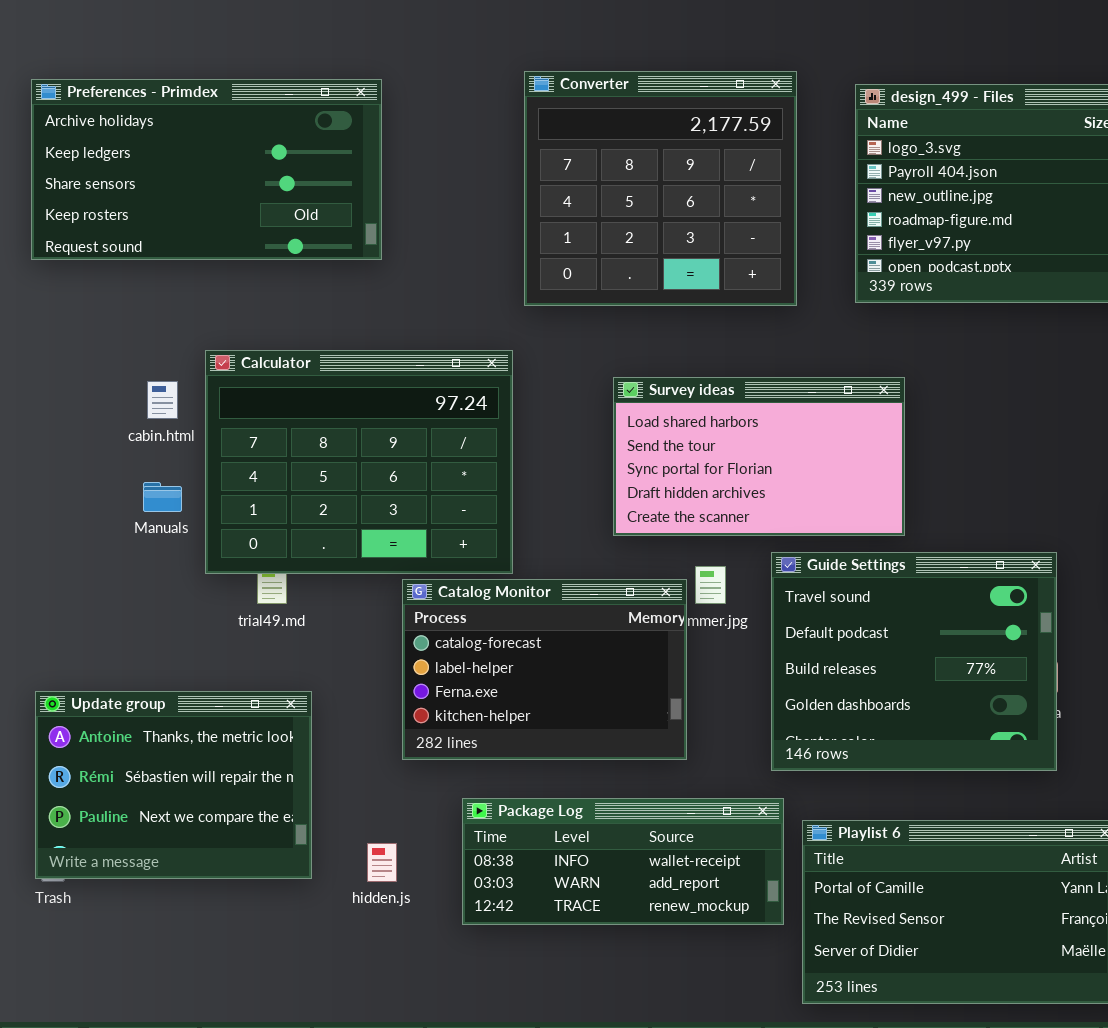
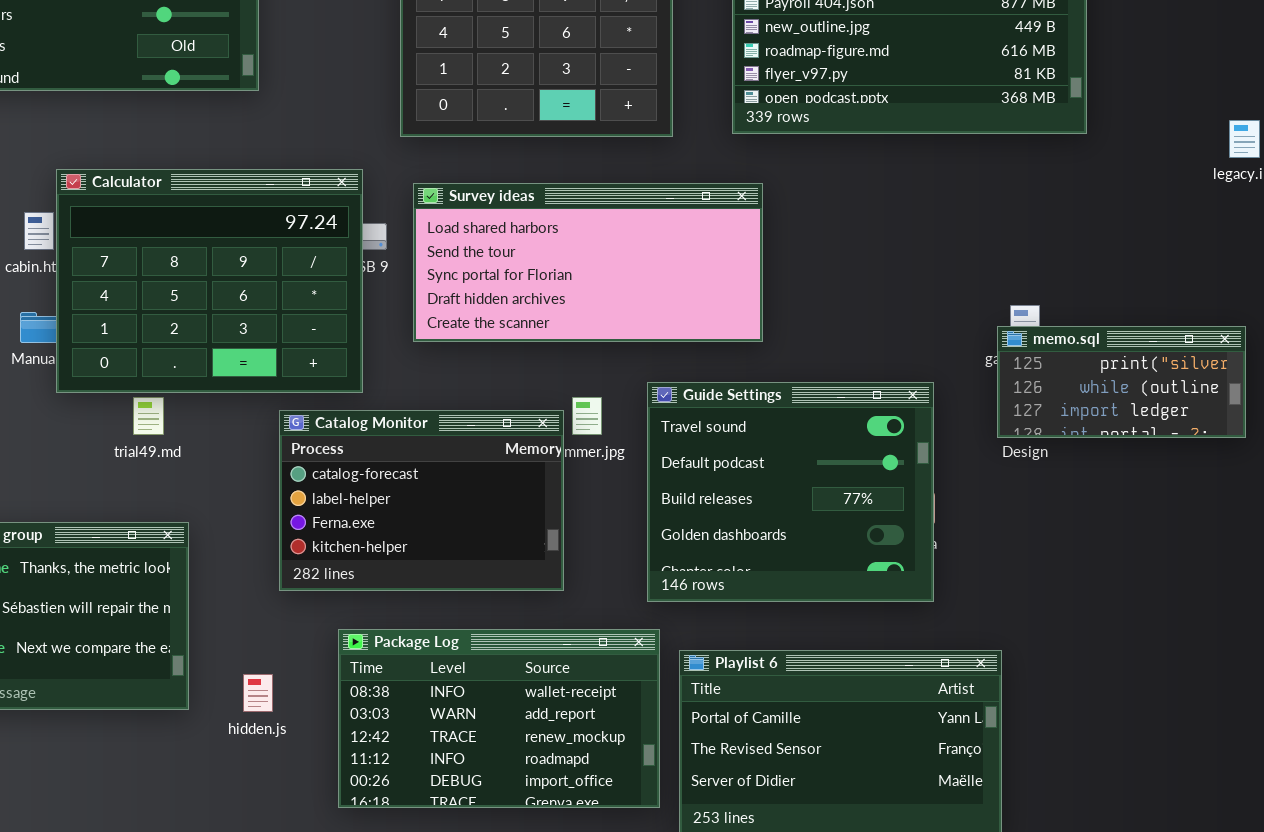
Calculator: [205,350,513,574] -> [56,169,363,393], moved
Survey ideas: [613,377,905,536] -> [413,183,763,342], moved, resized
Package Log: [462,798,784,925] -> [338,629,660,808], resized

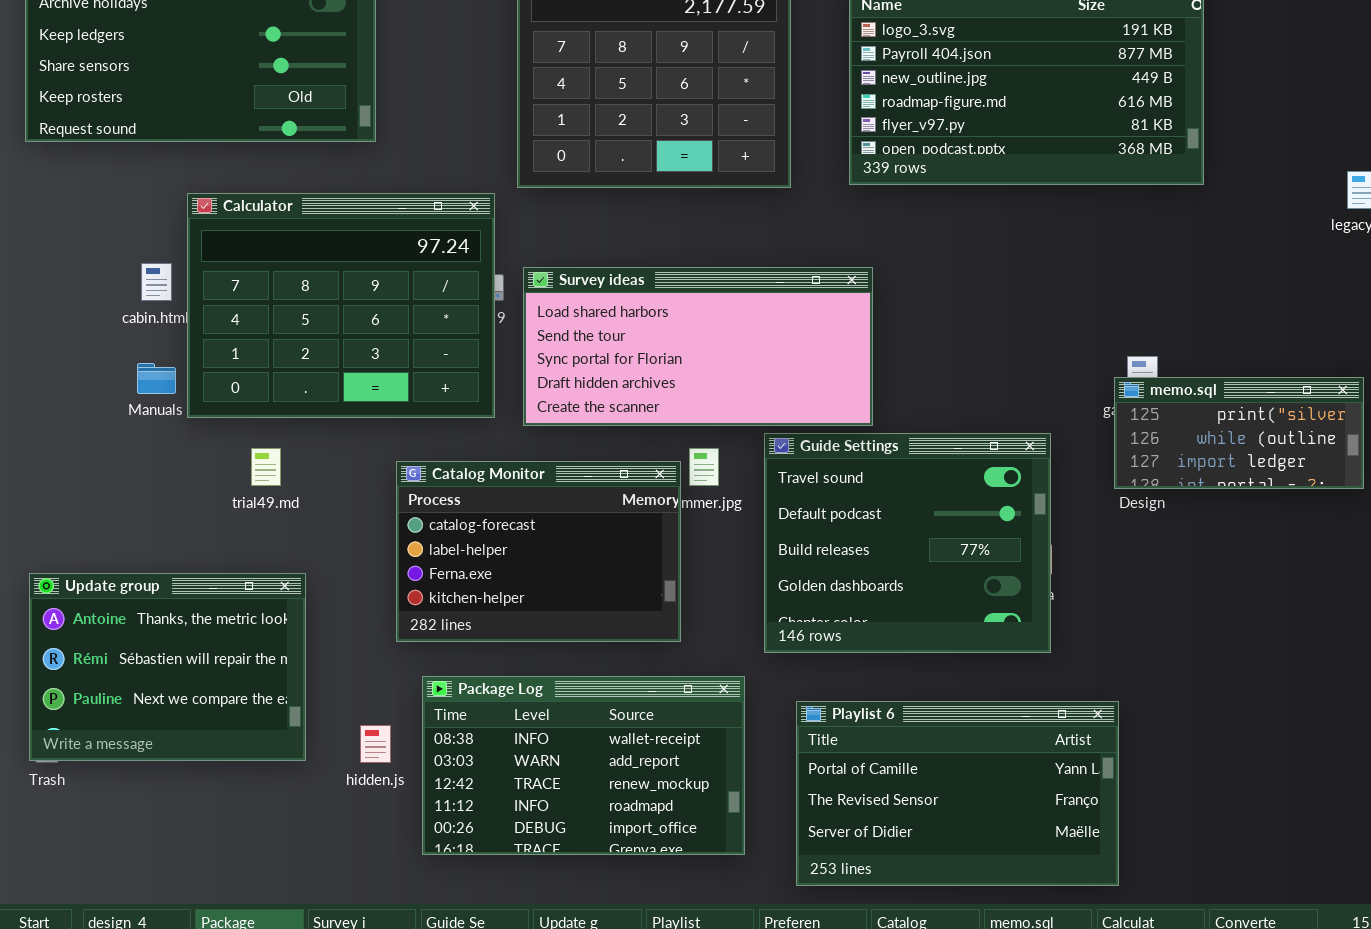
Calculator: [56,169,363,393] -> [187,193,495,418], moved
Survey ideas: [413,183,763,342] -> [523,267,873,426], moved
Package Log: [338,629,660,808] -> [422,676,745,855], moved

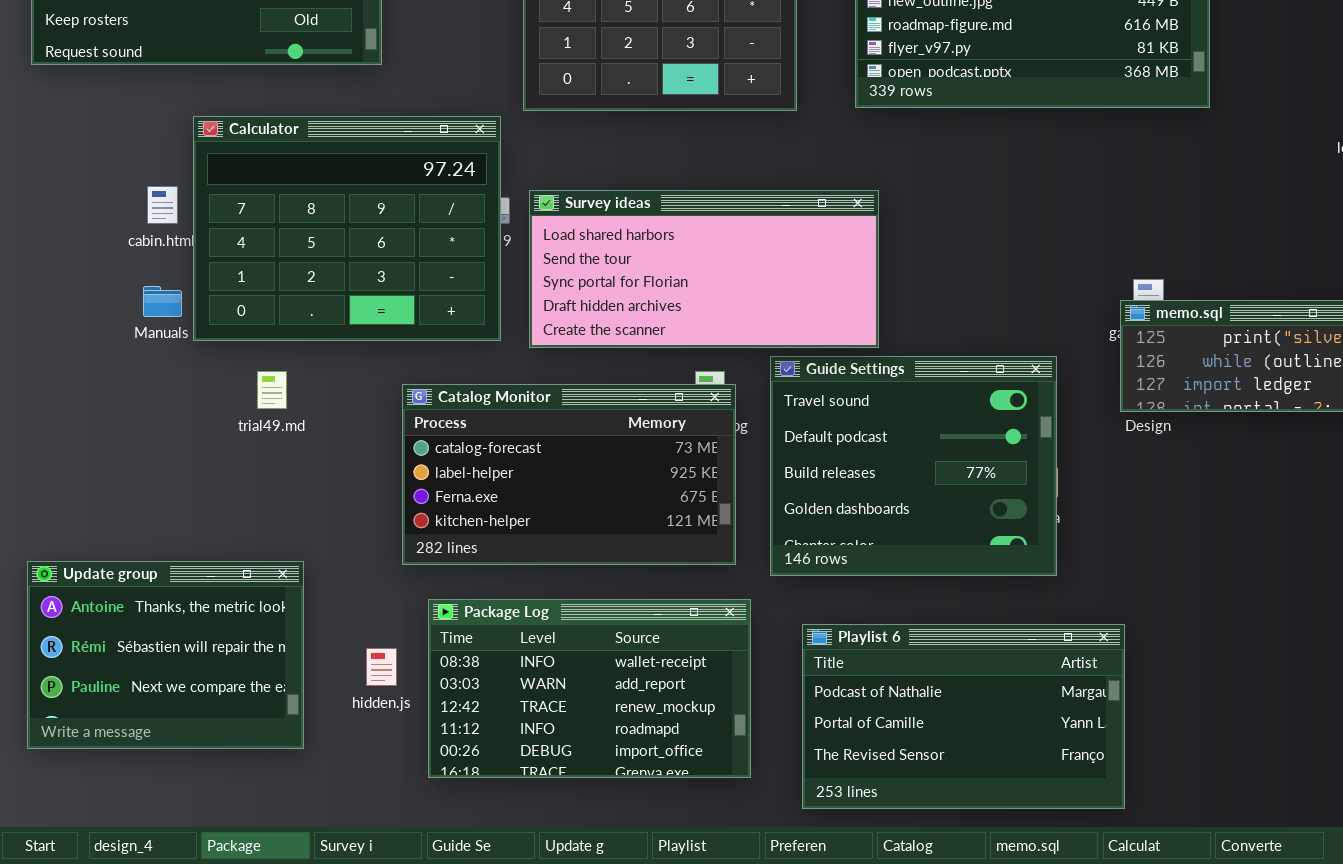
Catalog Monitor: [396,461,681,642] -> [402,384,736,565], resized
Update group: [29,573,306,761] -> [27,561,304,749], moved
Playlist 6: [796,701,1119,886] -> [802,624,1125,809], scrolled up 1 row

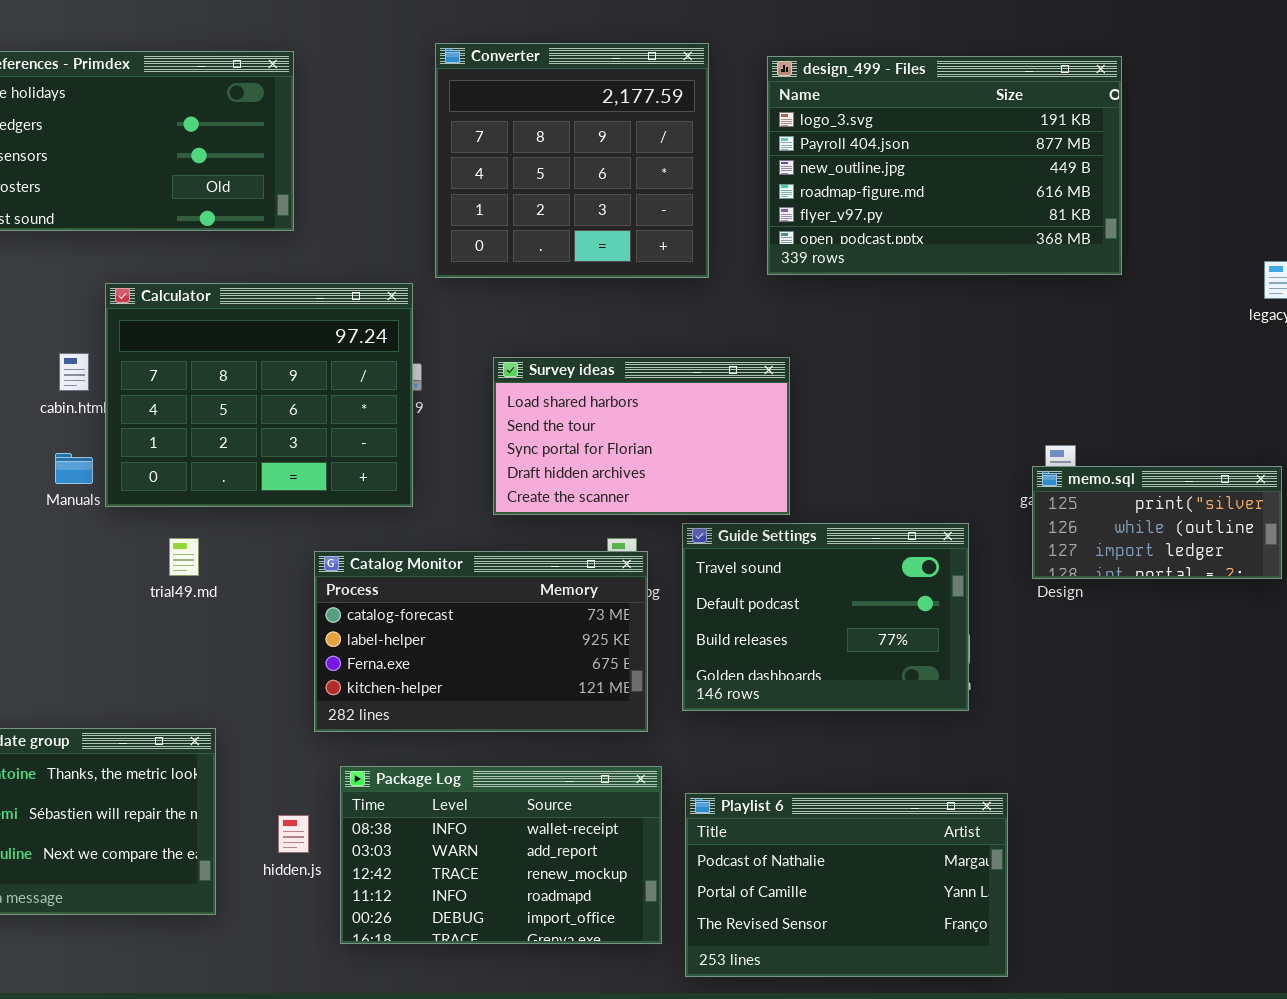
Survey ideas: [529,190,879,348] -> [493,357,790,515], resized
Guide Settings: [770,356,1057,576] -> [682,523,969,711], resized
Playlist 6: [802,624,1125,809] -> [685,793,1008,977], moved

